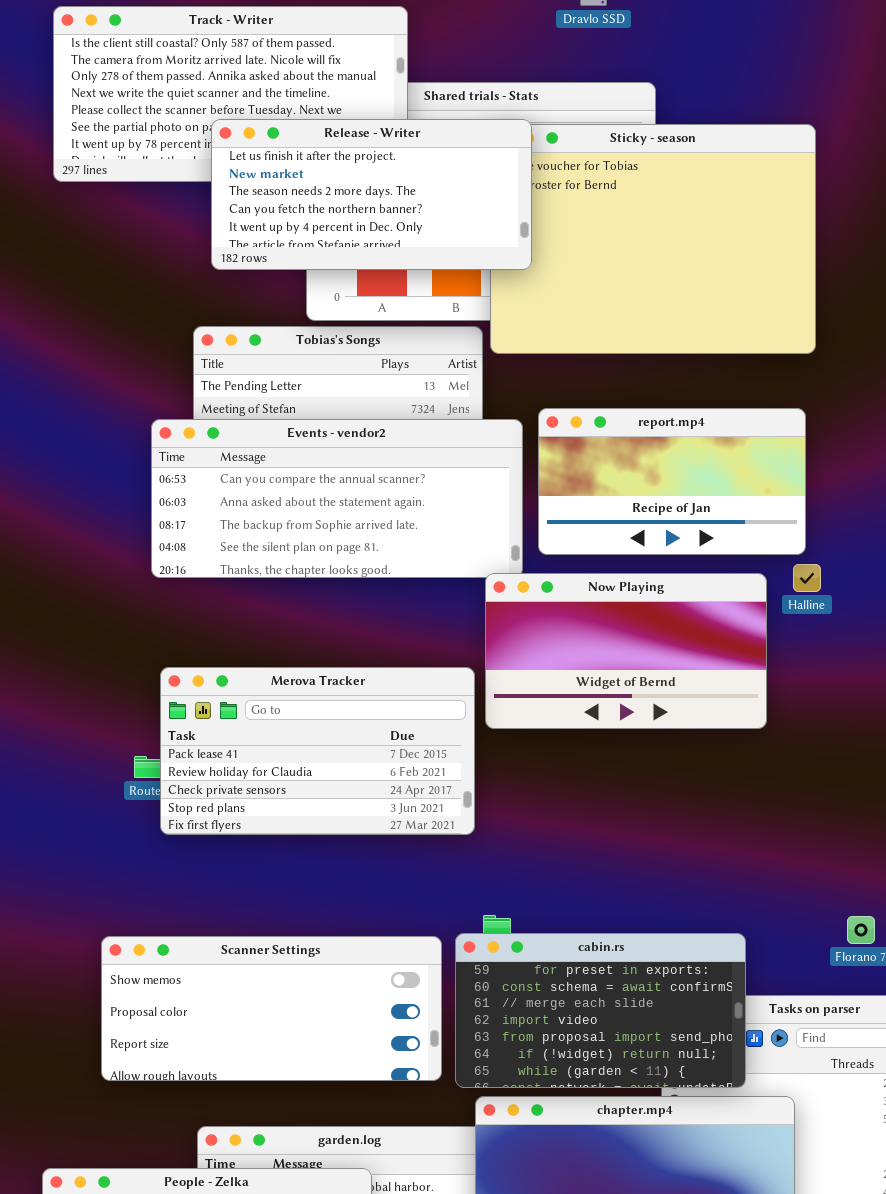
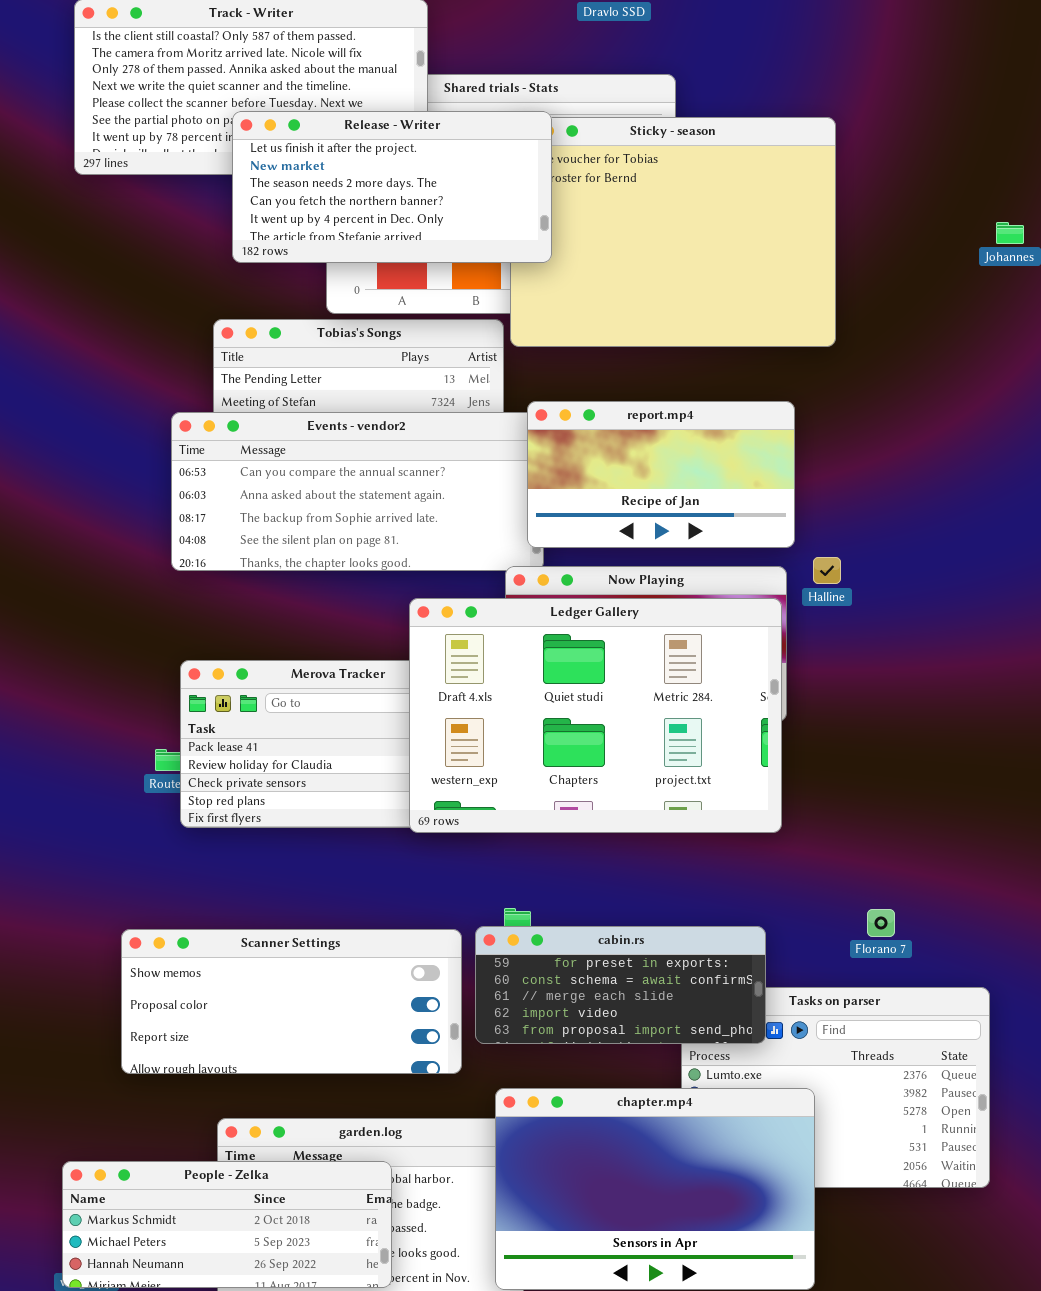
report.mp4: [538,408,806,555] -> [527,401,795,548], moved
Ledger Gallery: none -> [409,598,782,833], opened
cabin.rs: [455,933,746,1088] -> [475,926,766,1044], resized

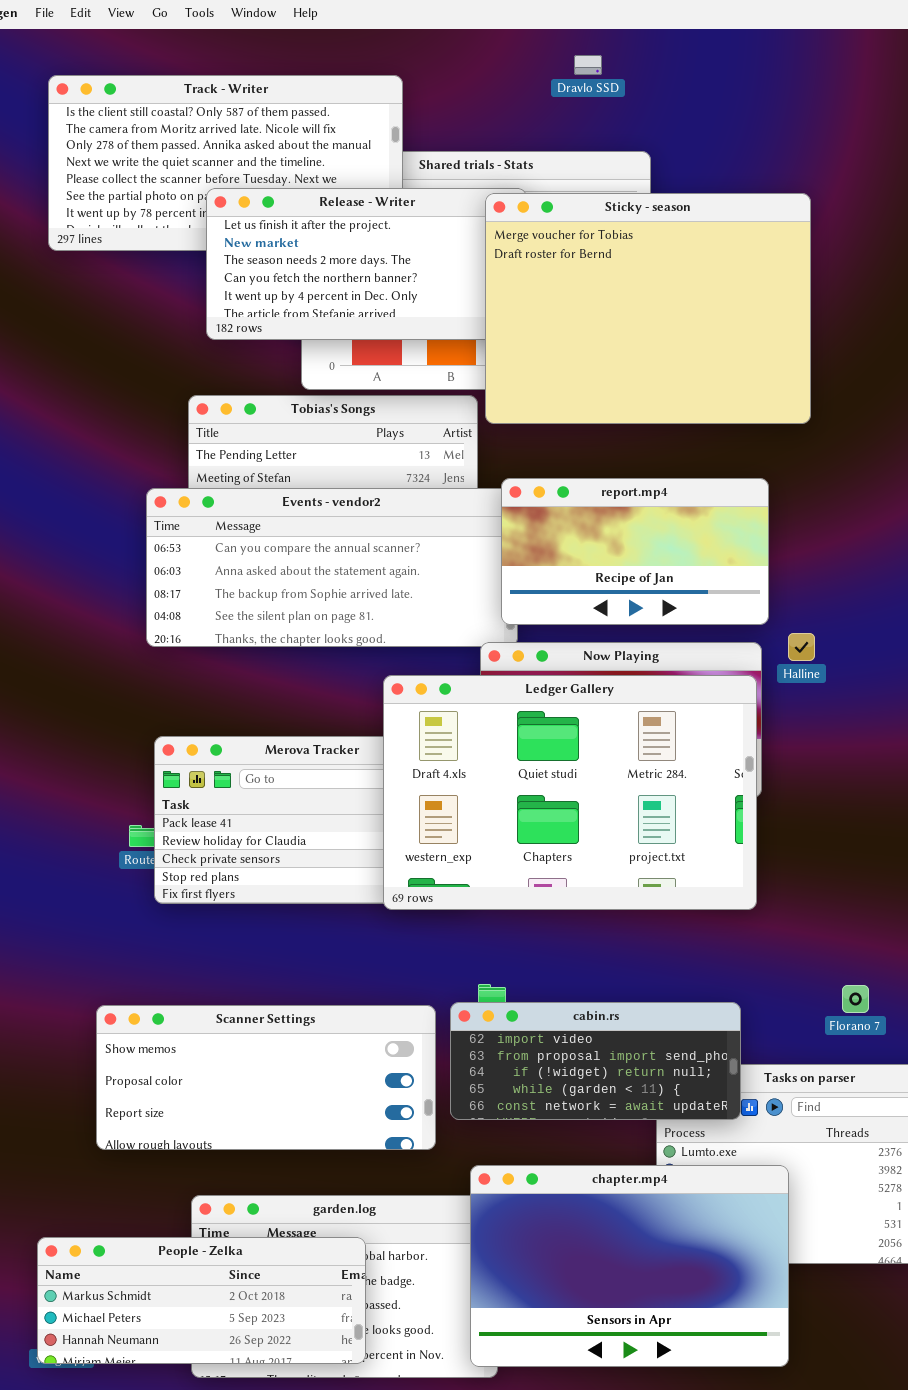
Sticky - season: [510,117,836,347] -> [485,193,811,424], raised
cabin.rs: [475,926,766,1044] -> [450,1002,741,1120], scrolled down 3 rows

